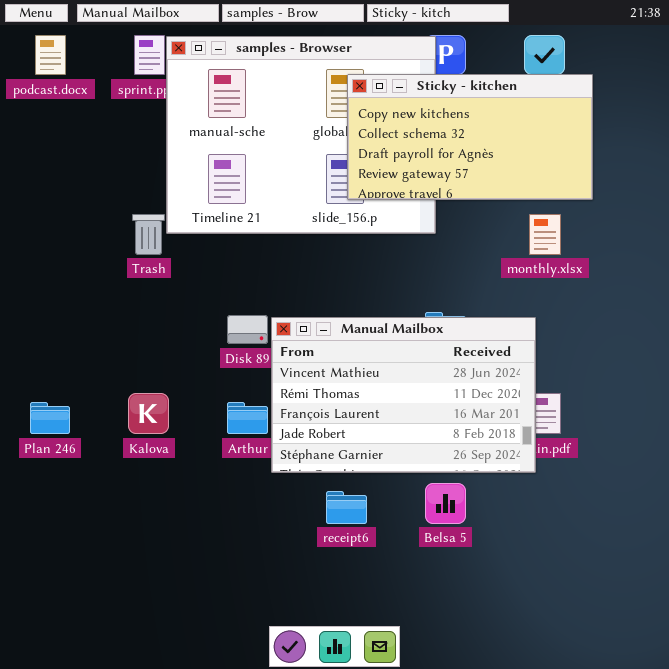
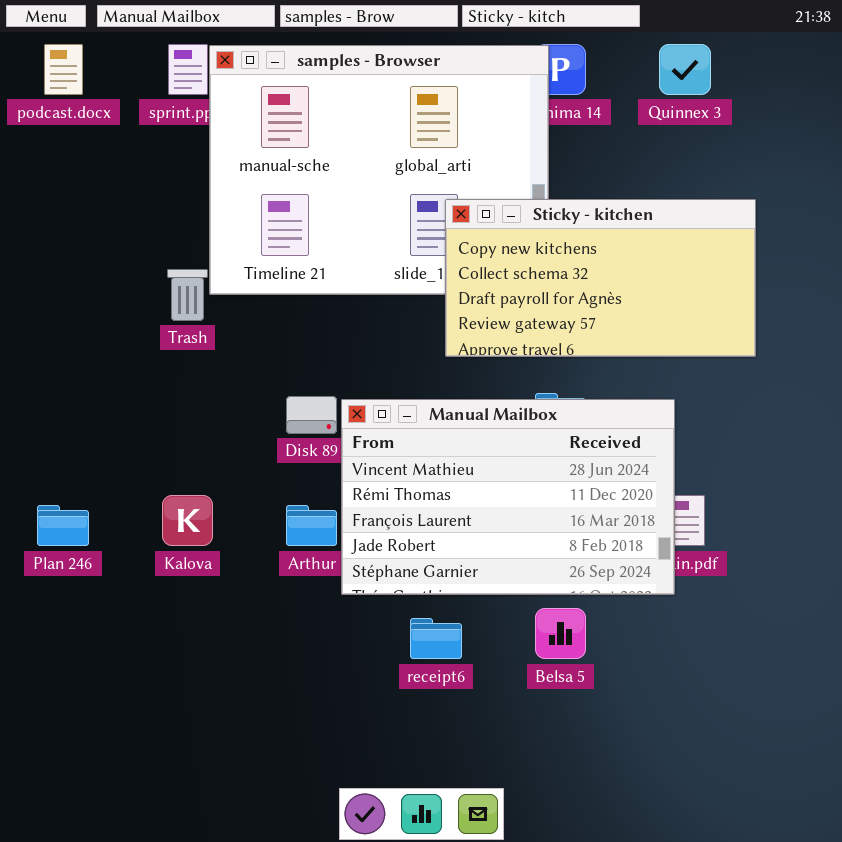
Sticky - kitchen: [347,74,593,200] -> [445,199,756,357], moved

